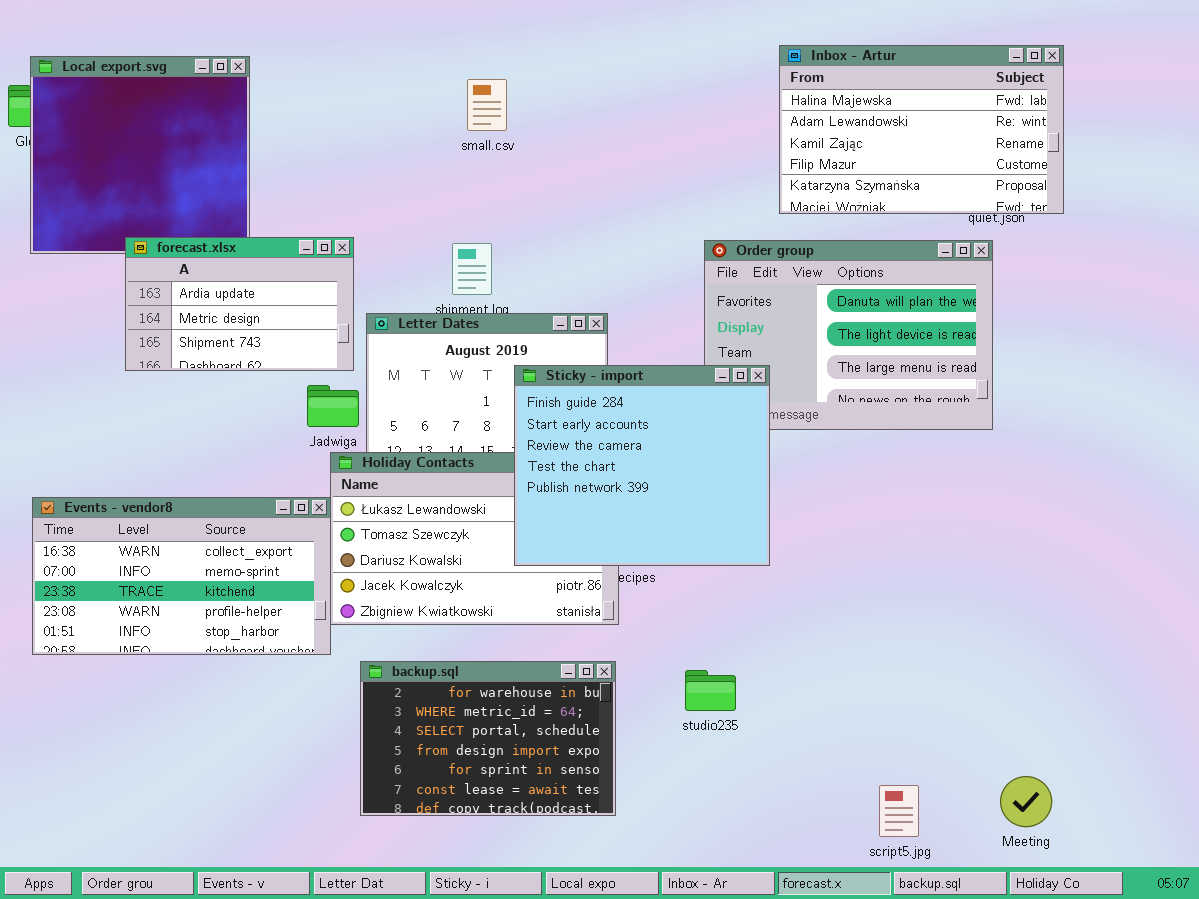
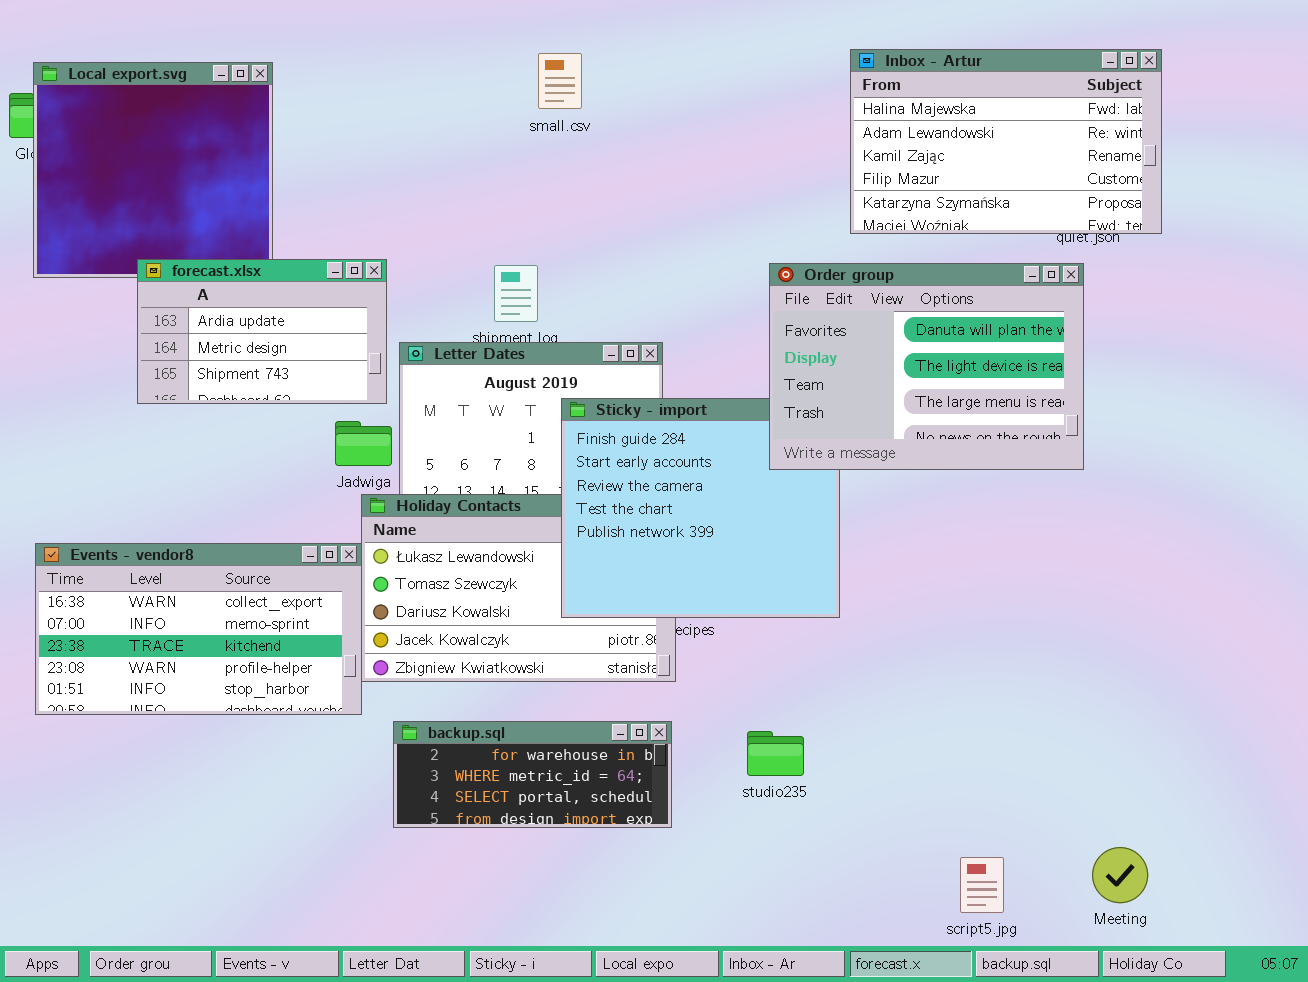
small.csv: [467,79,507,131] -> [538,53,582,109], moved
Order group: [704,240,993,430] -> [769,263,1084,470], raised
backup.sql: [360,661,616,816] -> [393,721,672,828], resized

